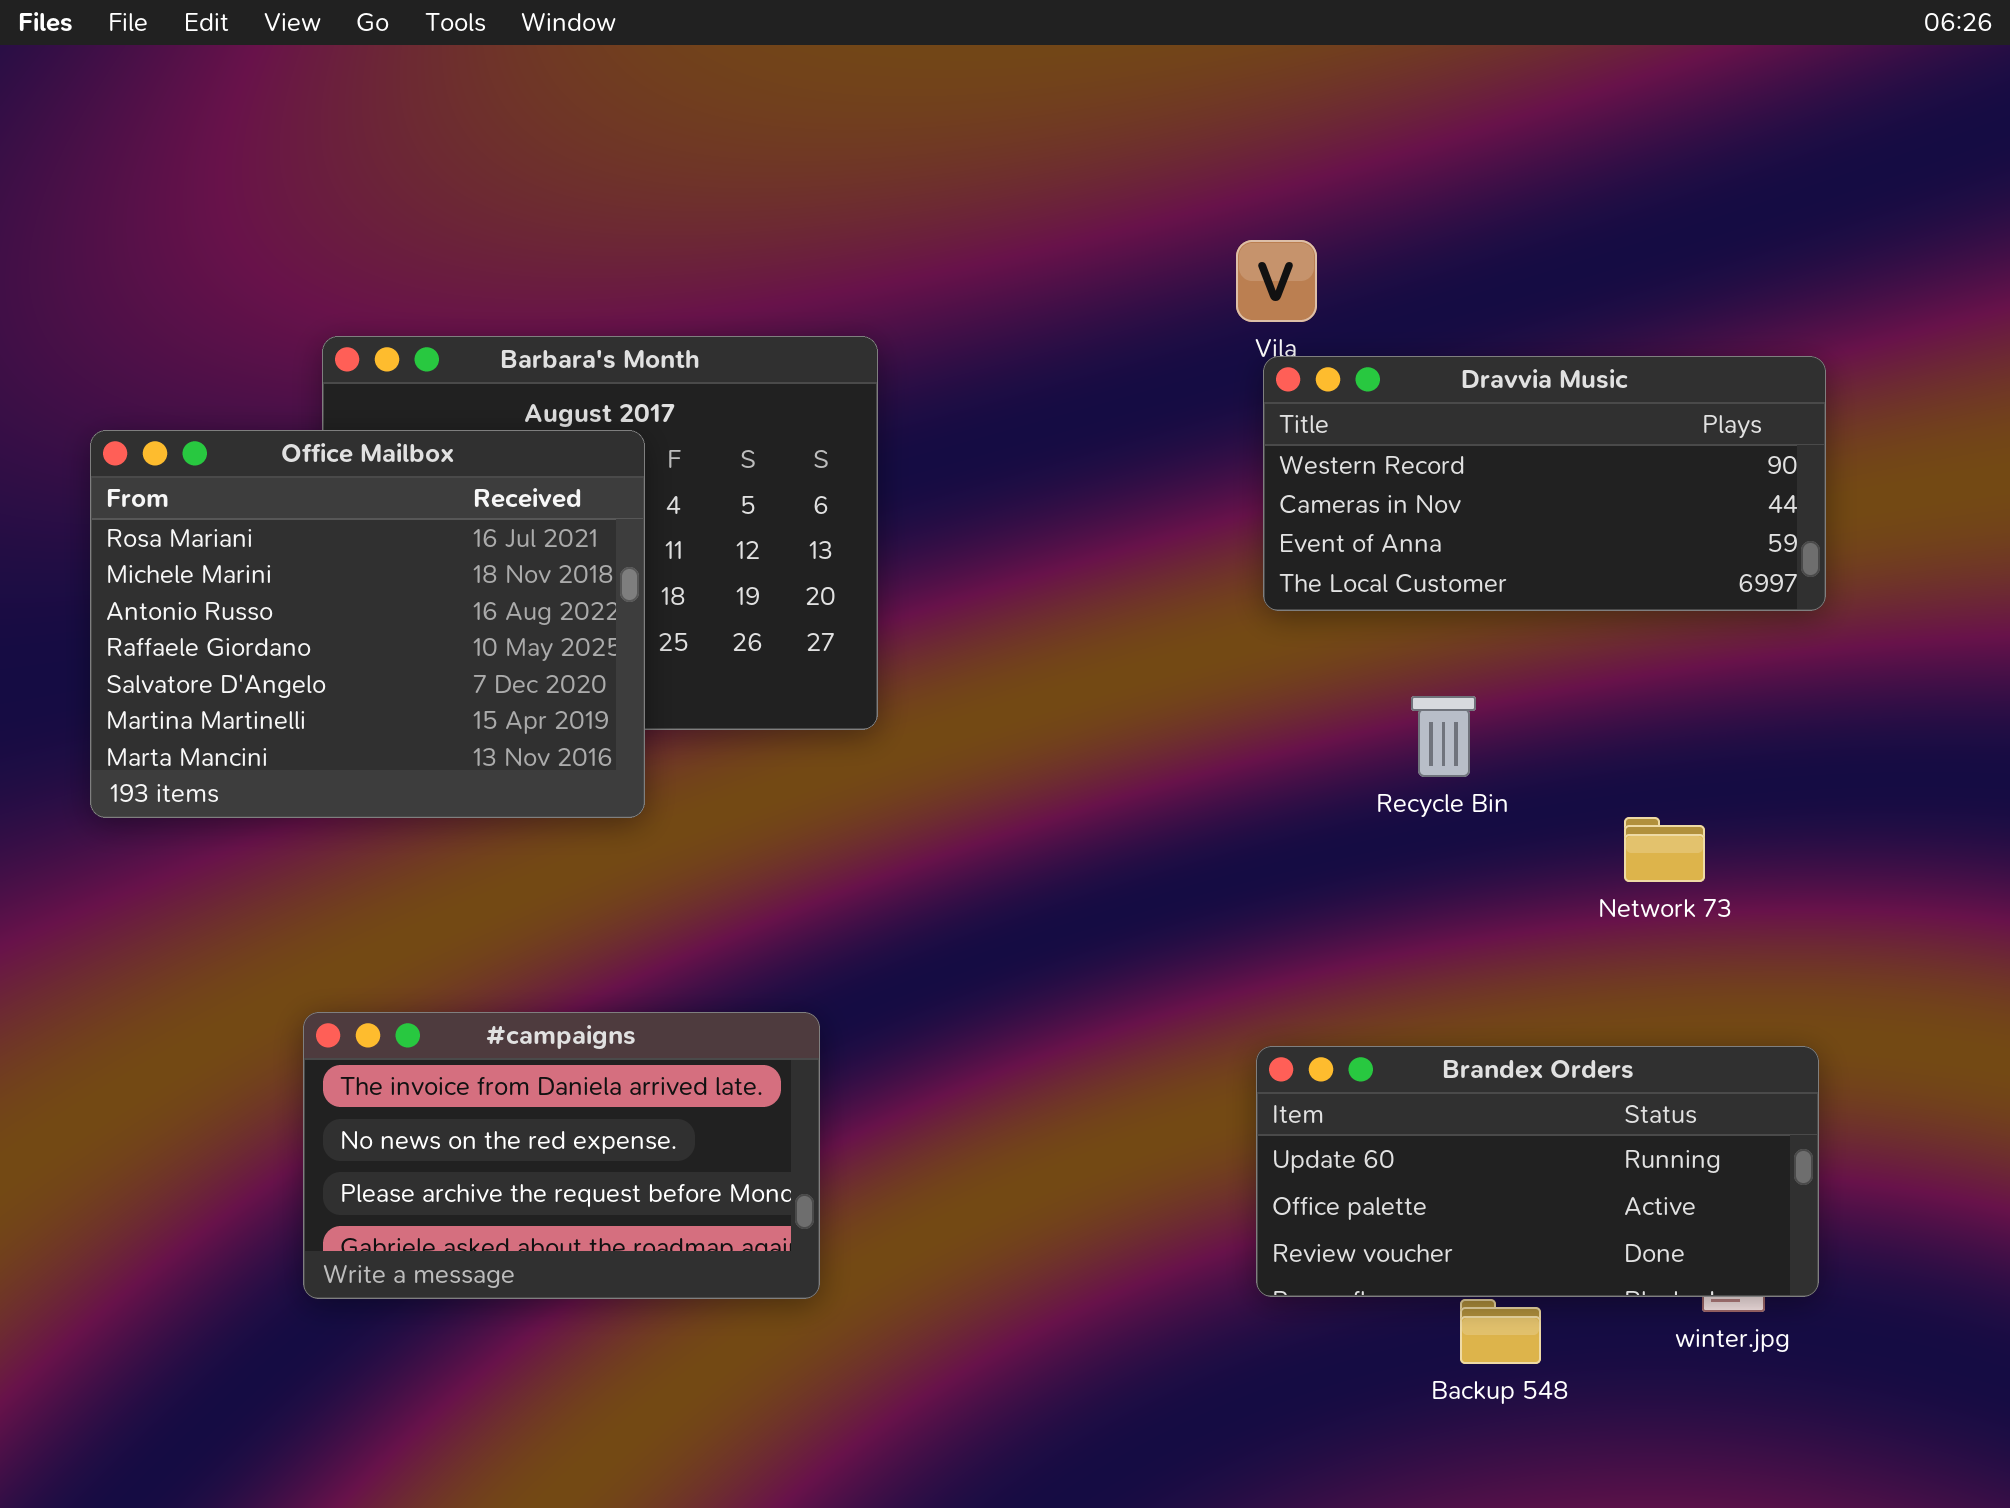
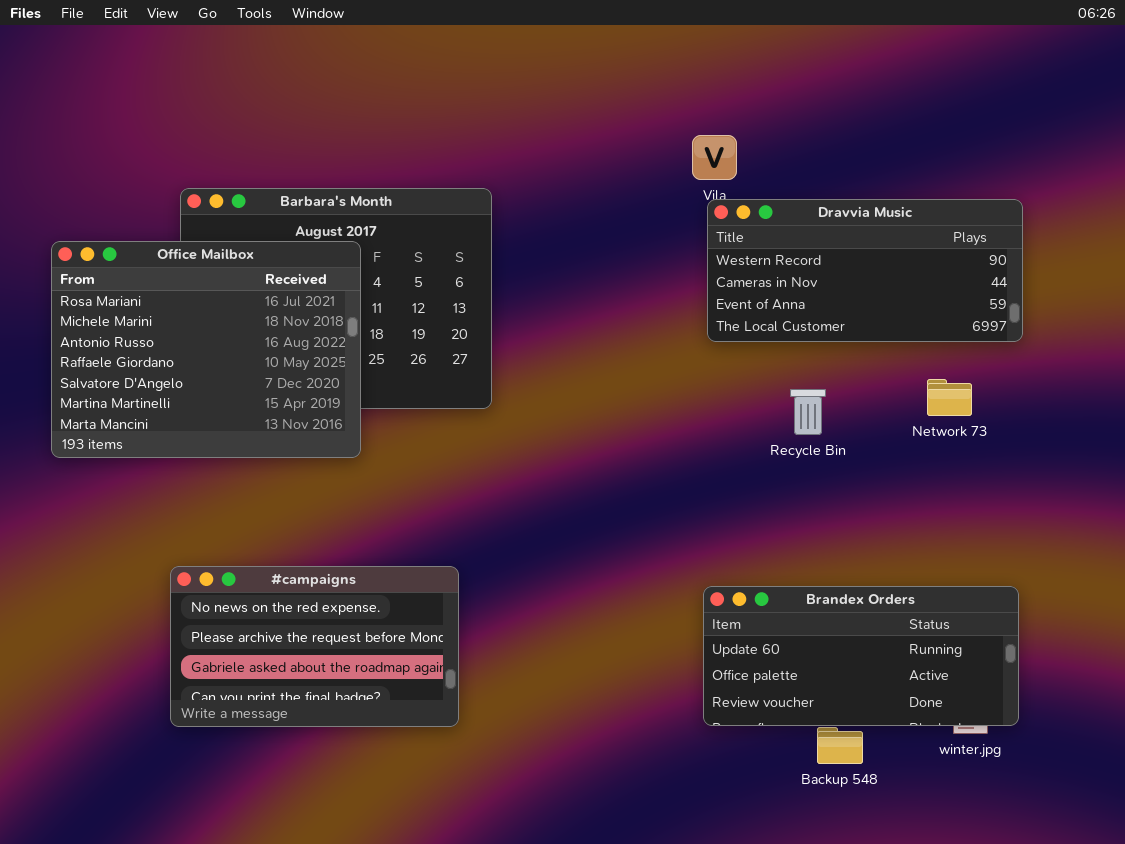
Network 73: [1624,817,1705,882] -> [927,379,972,416], moved
#campaigns: [303,1012,820,1299] -> [170,566,459,727], scrolled down 1 row

